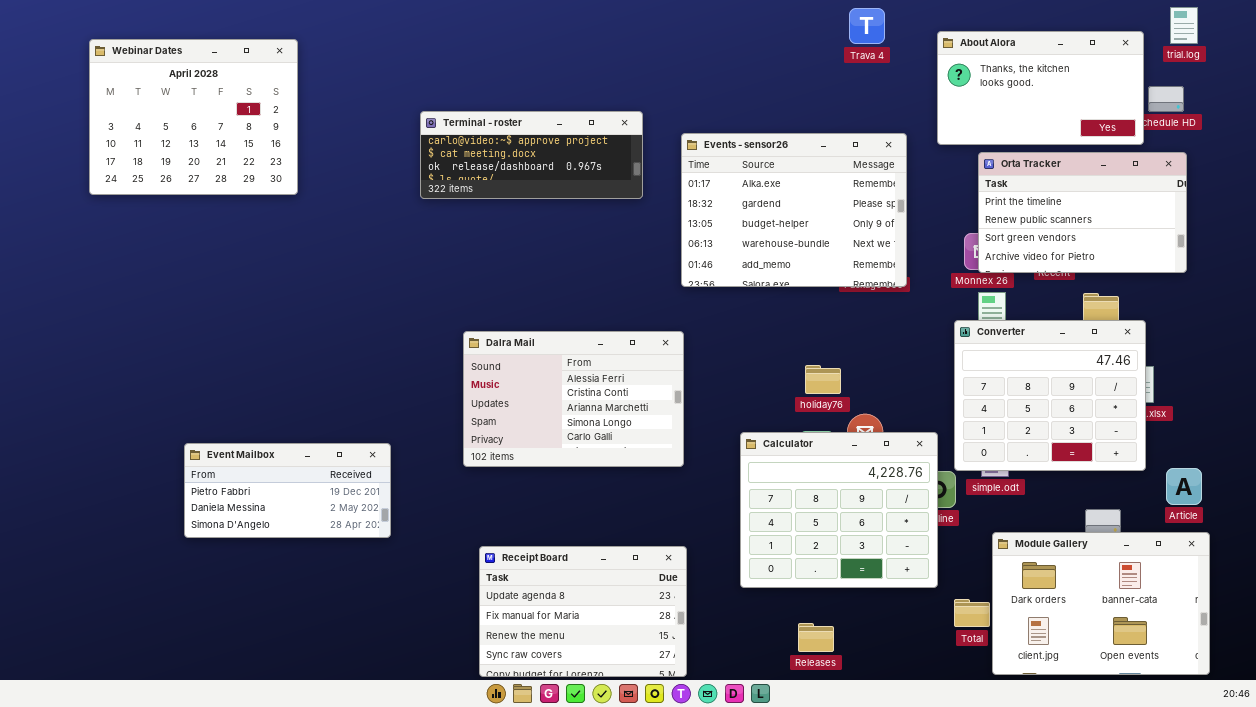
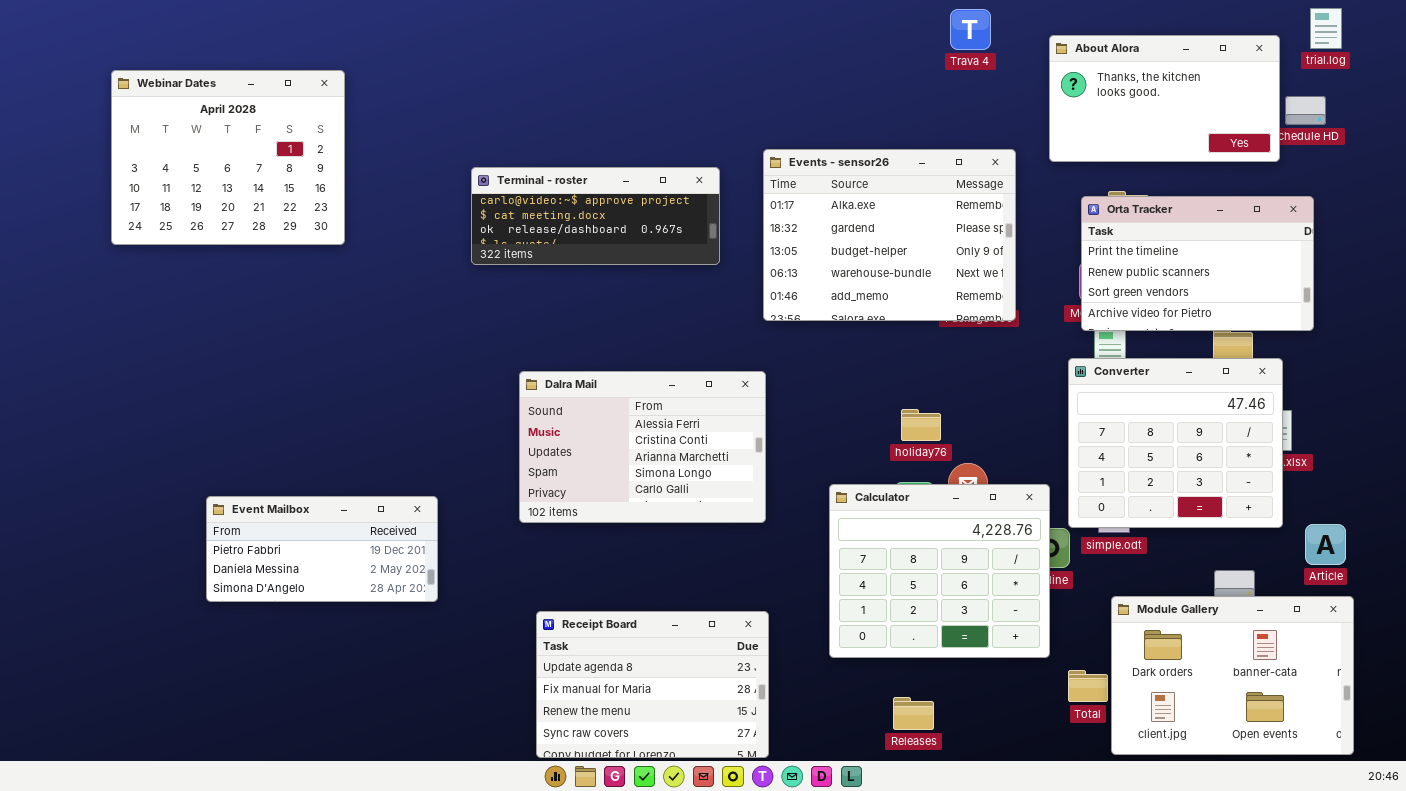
Webinar Dates: [89,39,298,195] -> [111,70,345,245], moved
Terminal - roster: [420,111,643,199] -> [471,167,720,265], moved
Orta Tracker: [978,152,1187,273] -> [1081,196,1314,331], moved

